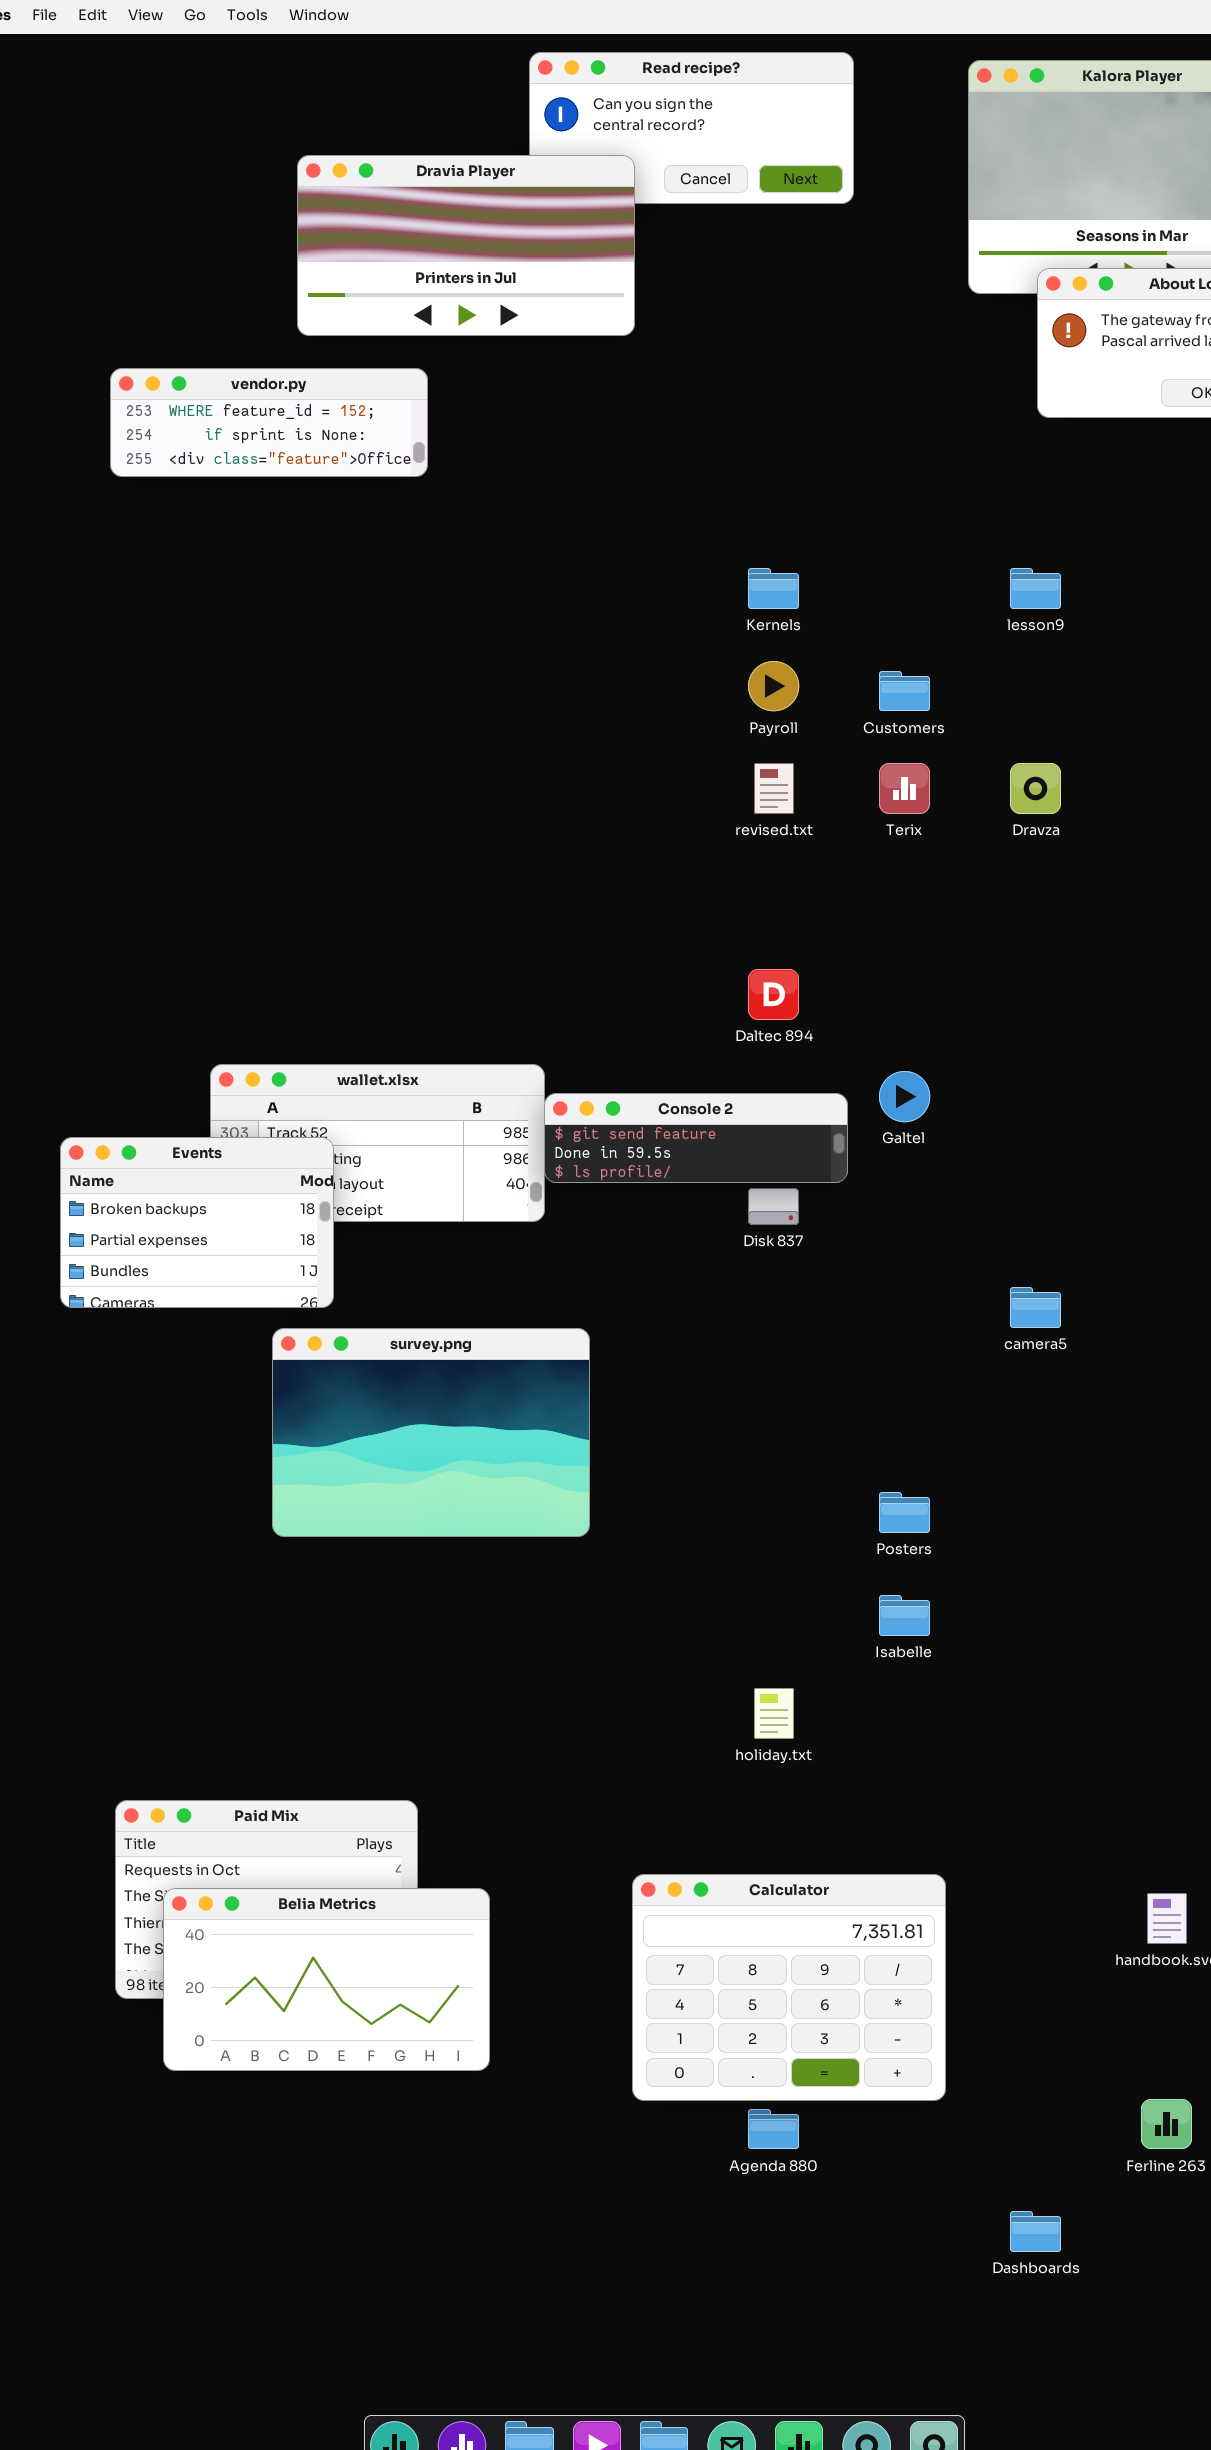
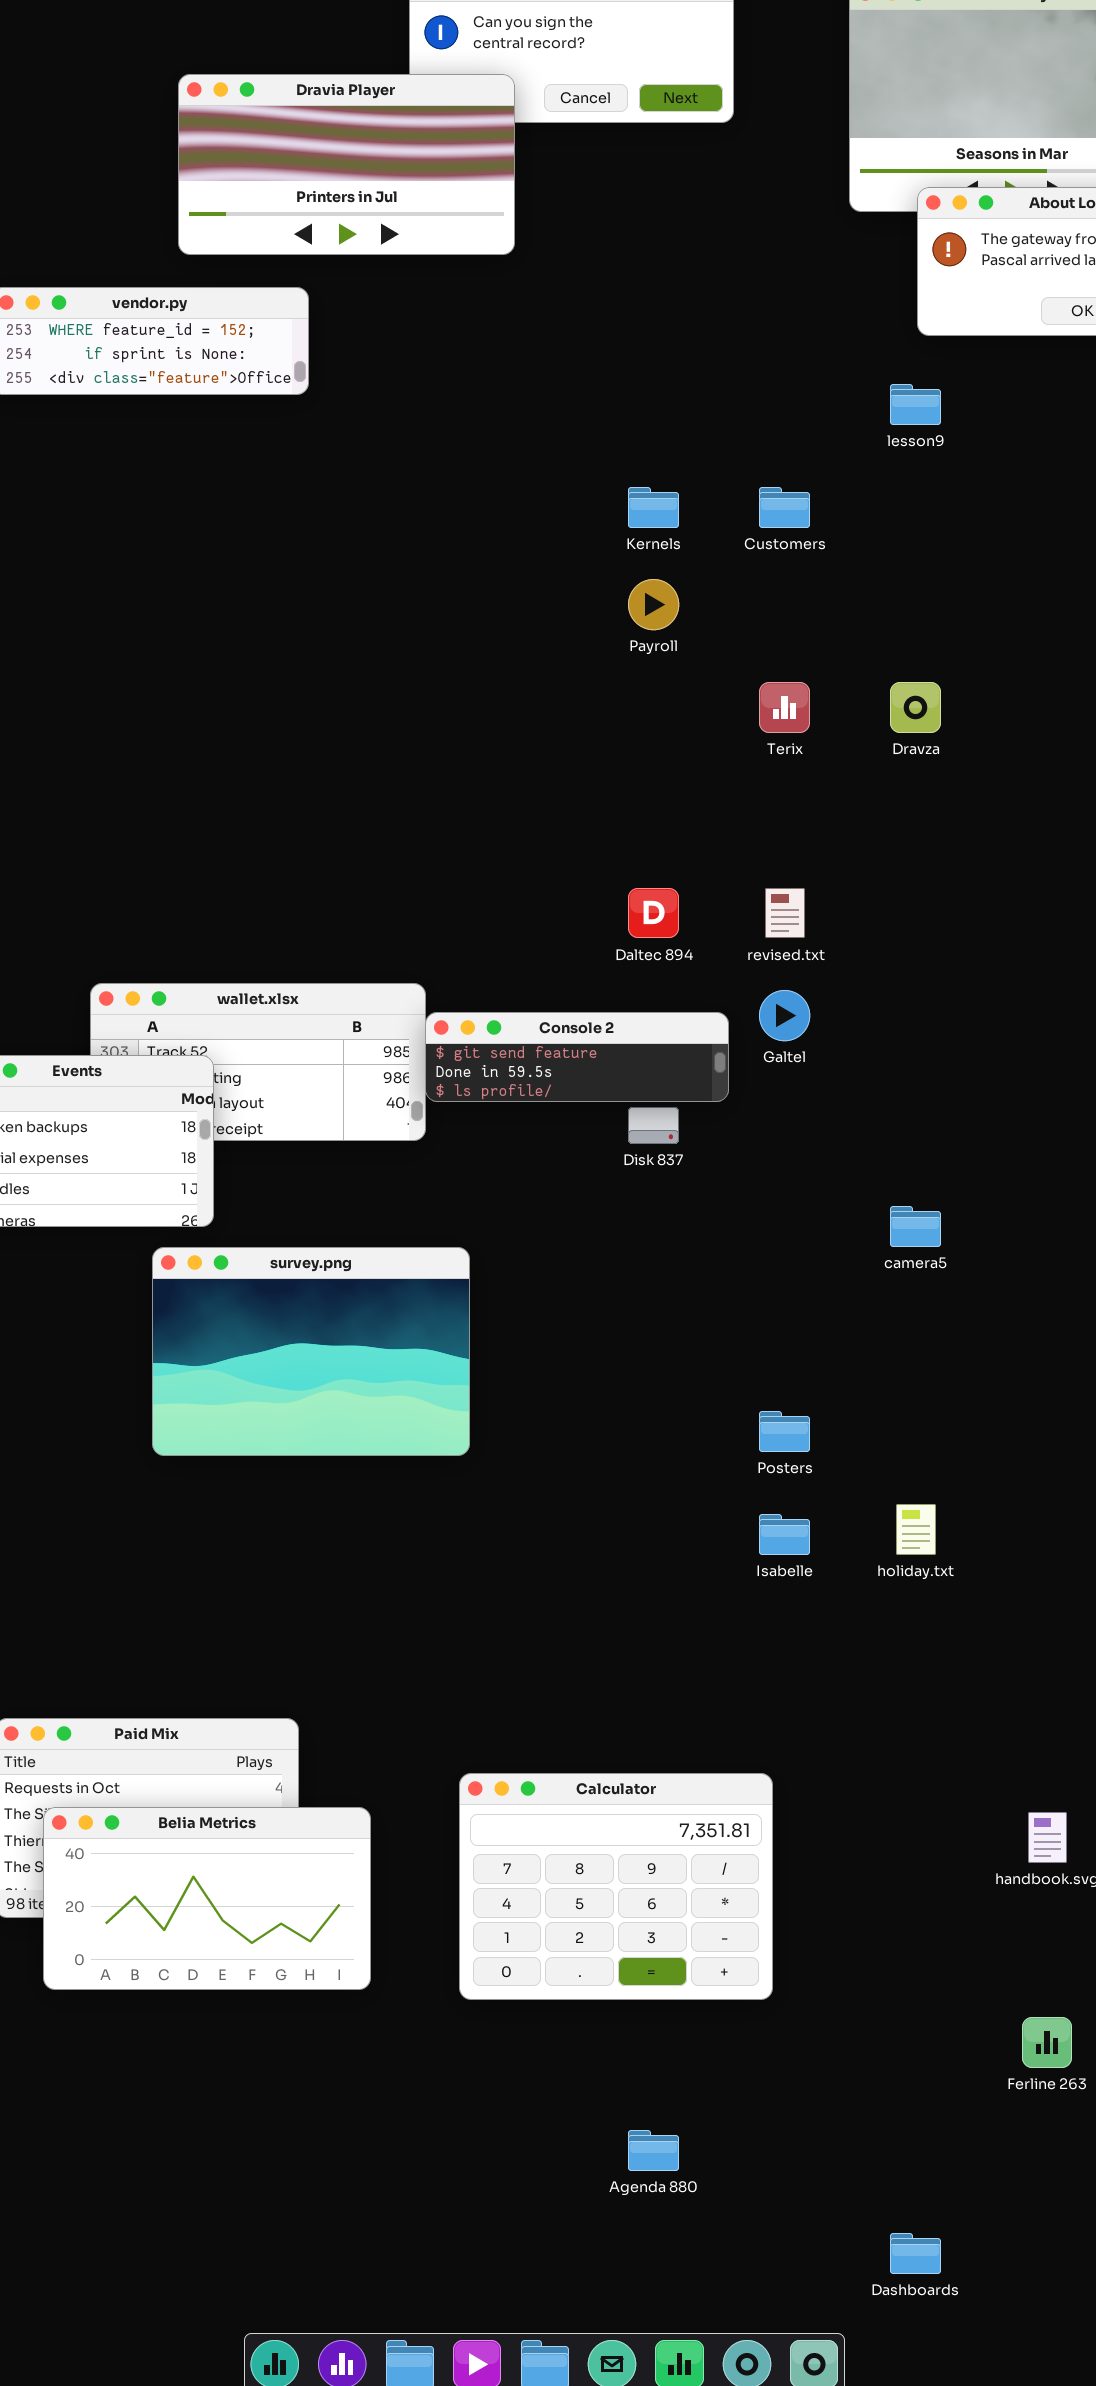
lesson9: [1010,568,1061,609] -> [890,384,941,425], moved
Customers: [879,671,930,711] -> [759,487,810,528], moved
revised.txt: [754,763,794,814] -> [765,888,805,938], moved
holiday.txt: [754,1688,794,1739] -> [896,1504,936,1555], moved
Calculator: [632,1874,946,2101] -> [459,1773,773,2000], moved
Agenda 880: [748,2109,799,2149] -> [628,2130,679,2171], moved
Dashboards: [1010,2211,1061,2252] -> [890,2233,941,2274], moved

